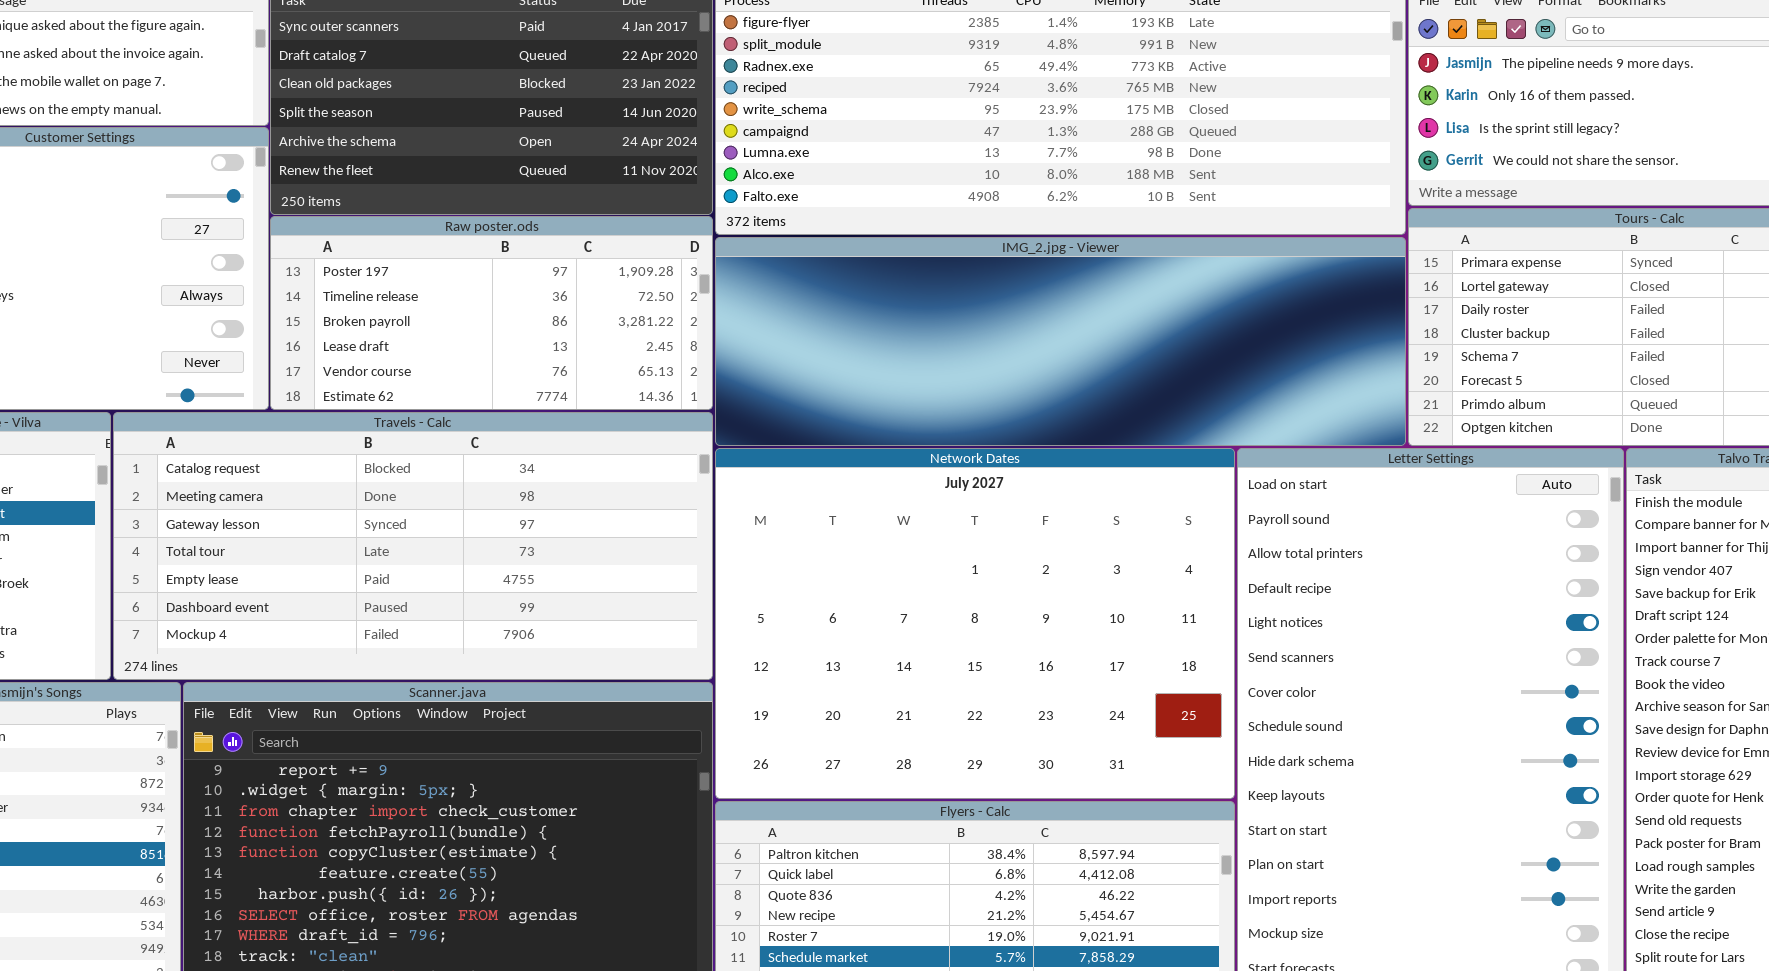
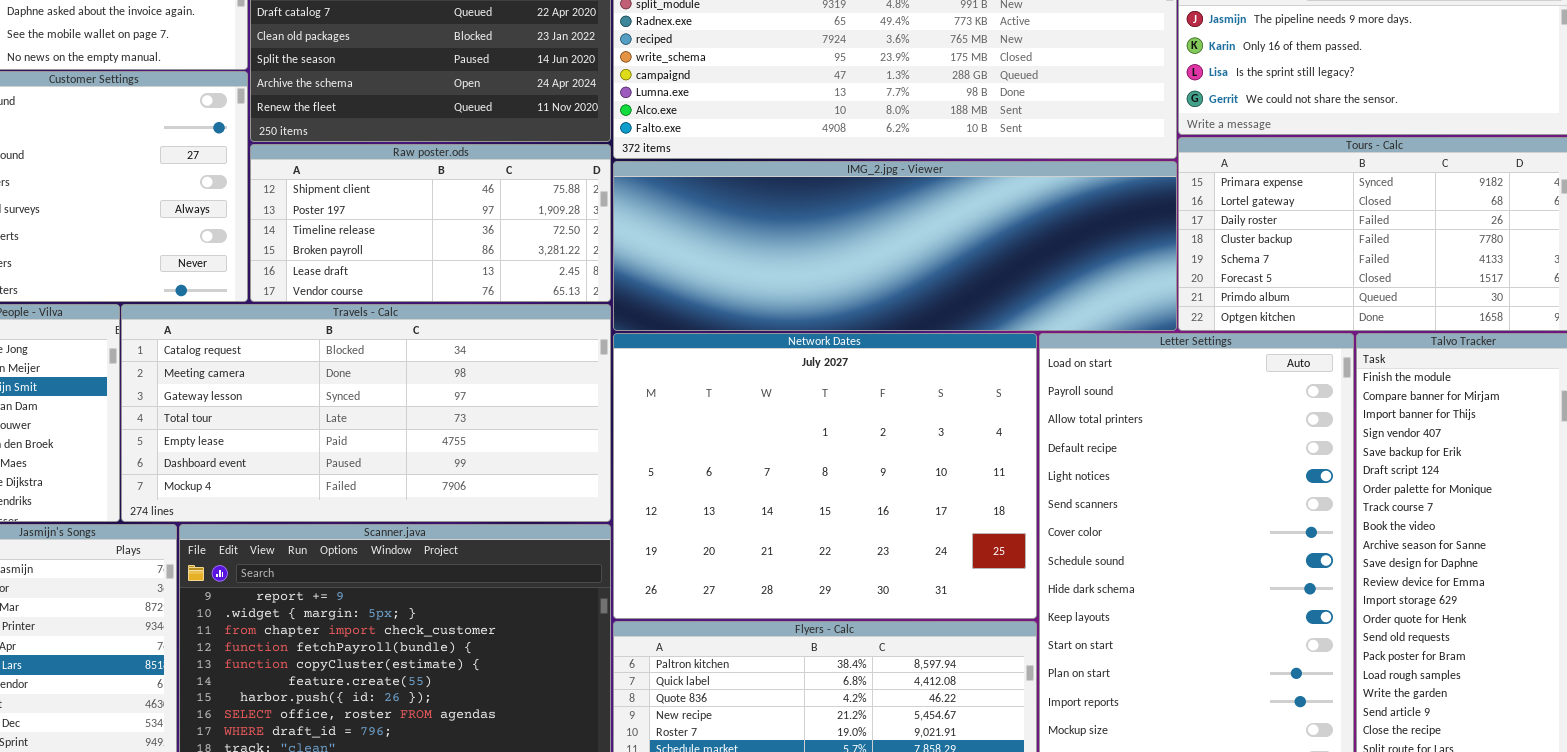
Raw poster.ods: [270,216,713,410] -> [250,144,611,302], scrolled up 1 row

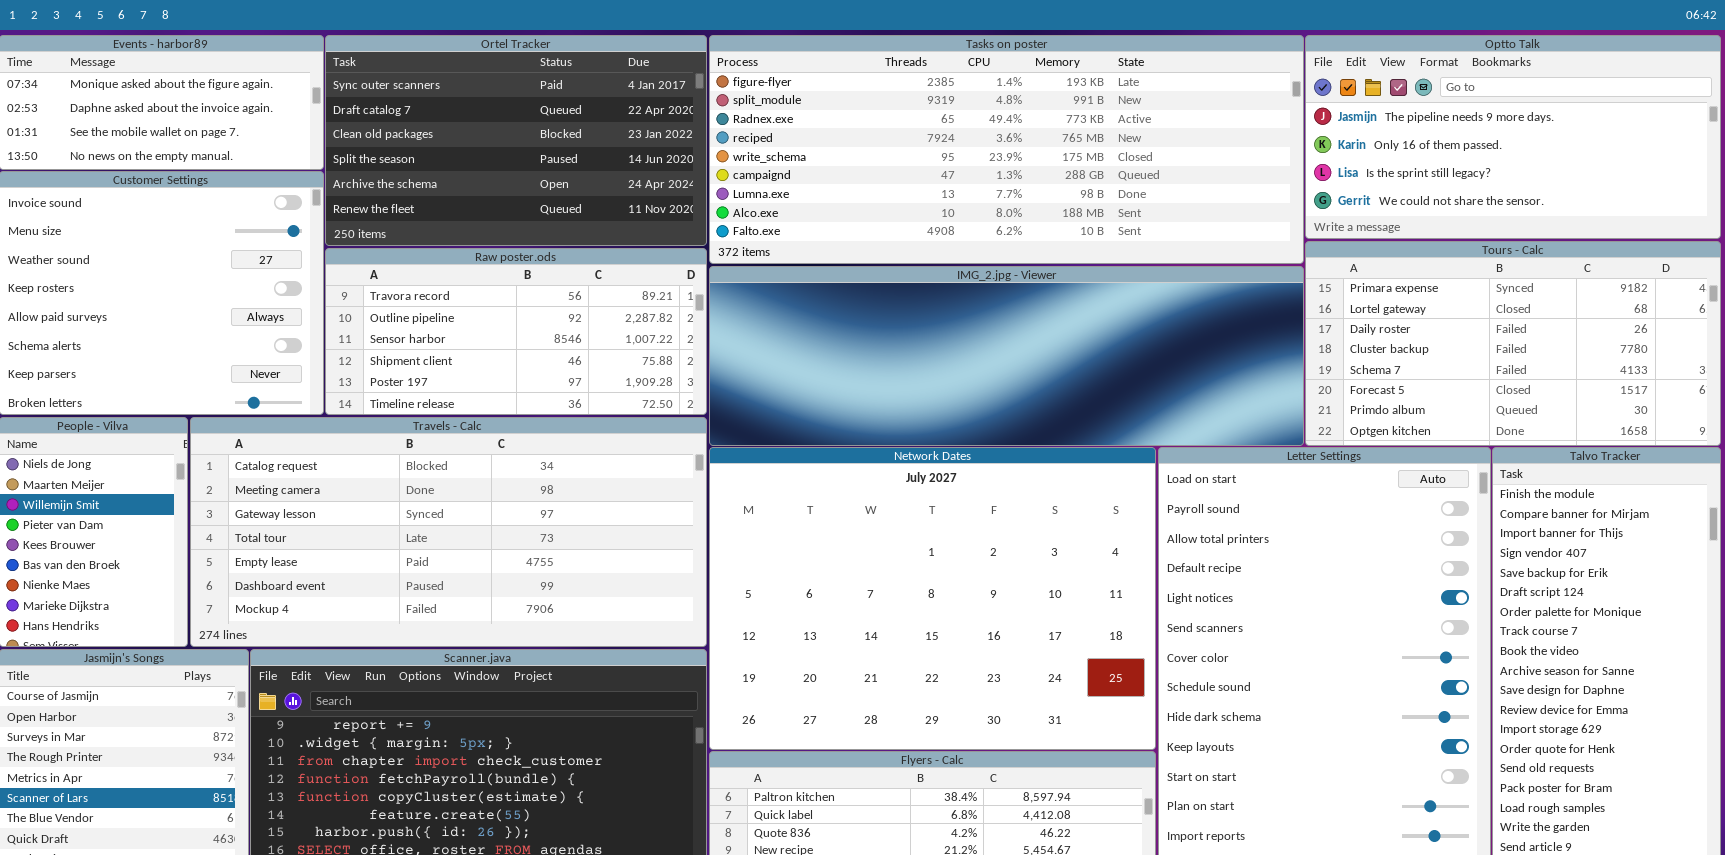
Raw poster.ods: [250,144,611,302] -> [325,248,707,415], scrolled up 3 rows

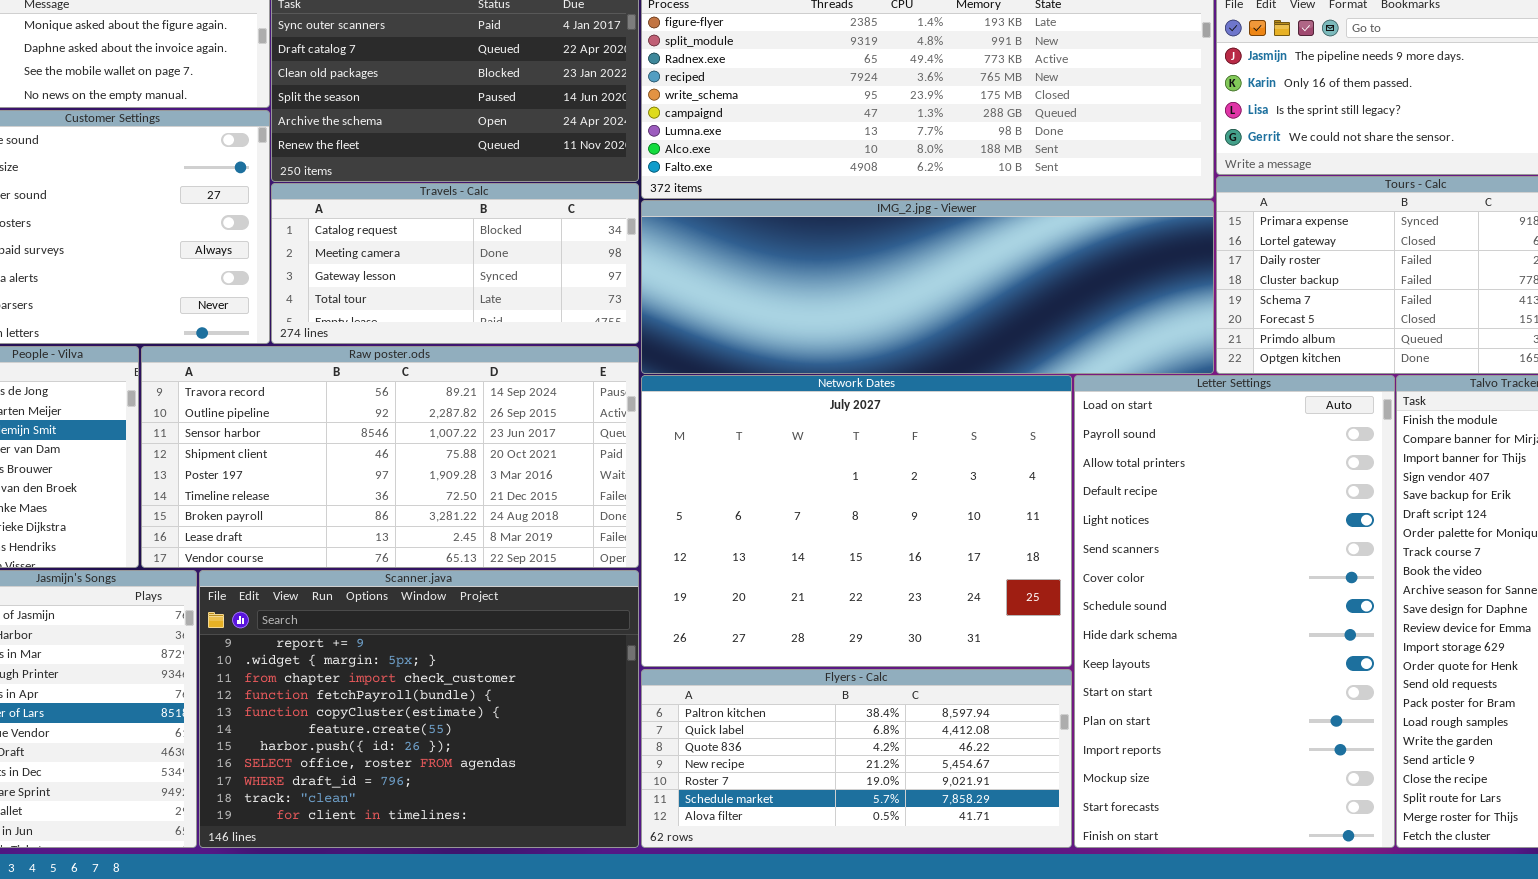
Raw poster.ods: [325,248,707,415] -> [141,346,639,568], moved, resized
Travels - Calc: [190,417,707,647] -> [271,183,639,344], moved, resized

